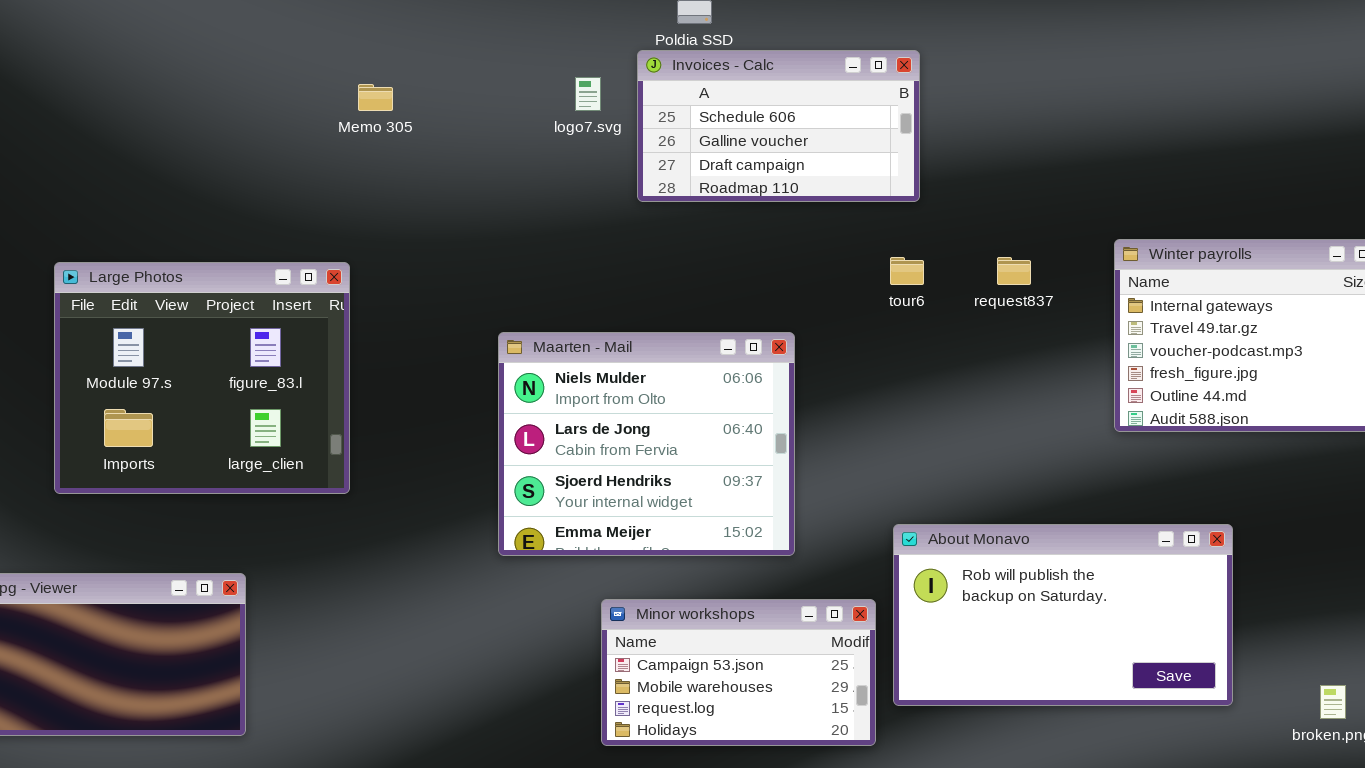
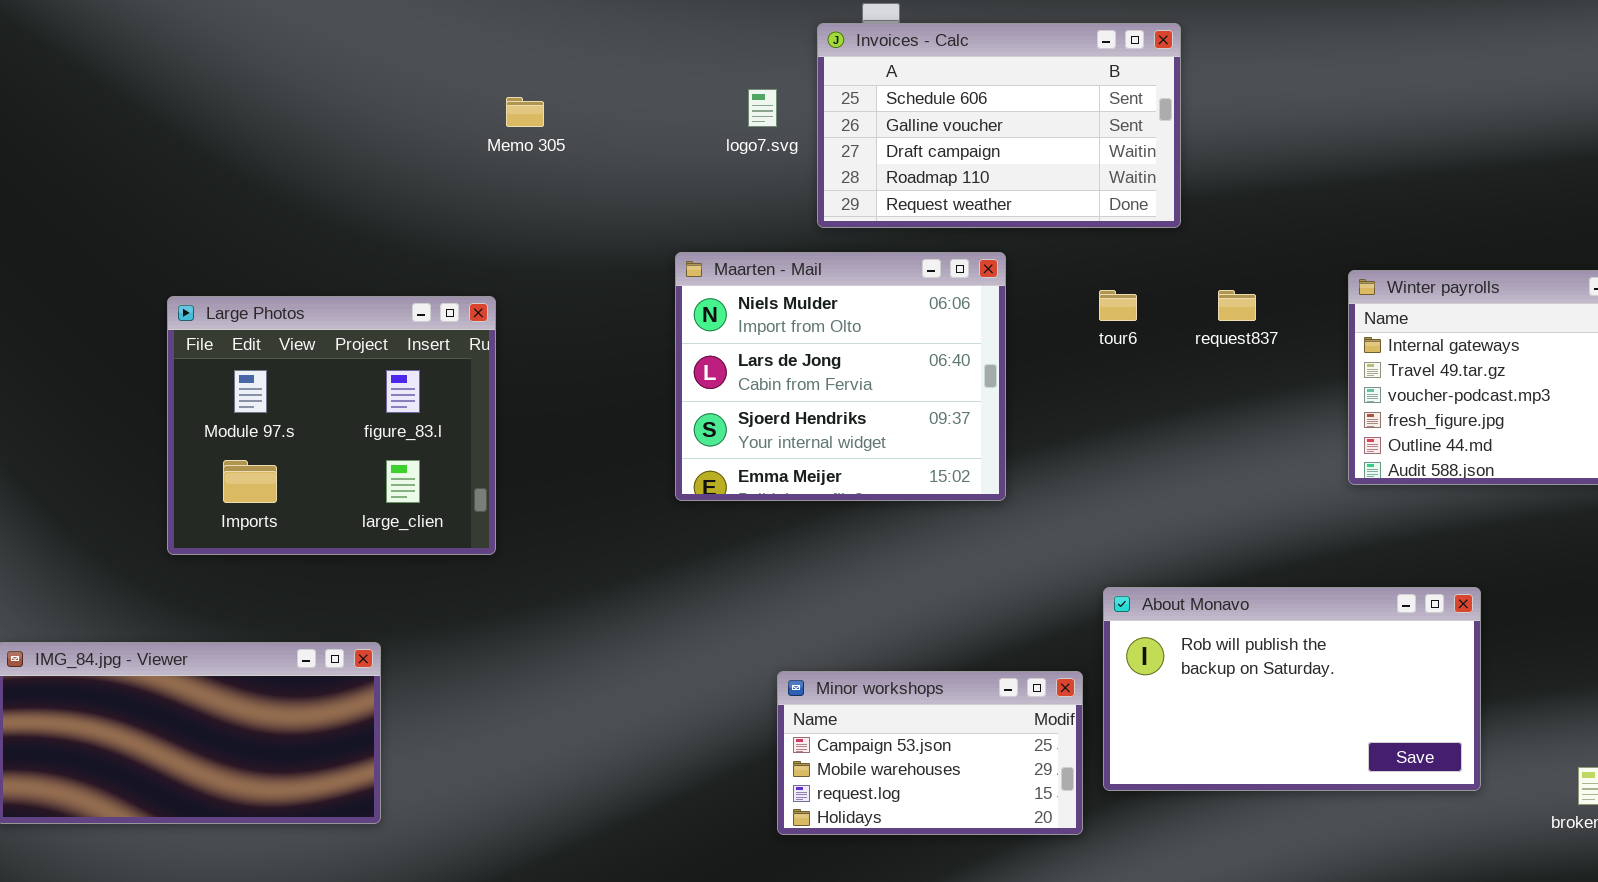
Invoices - Calc: [637,50,920,202] -> [817,23,1181,228], resized
Maarten - Mail: [498,332,795,556] -> [675,252,1006,501], moved

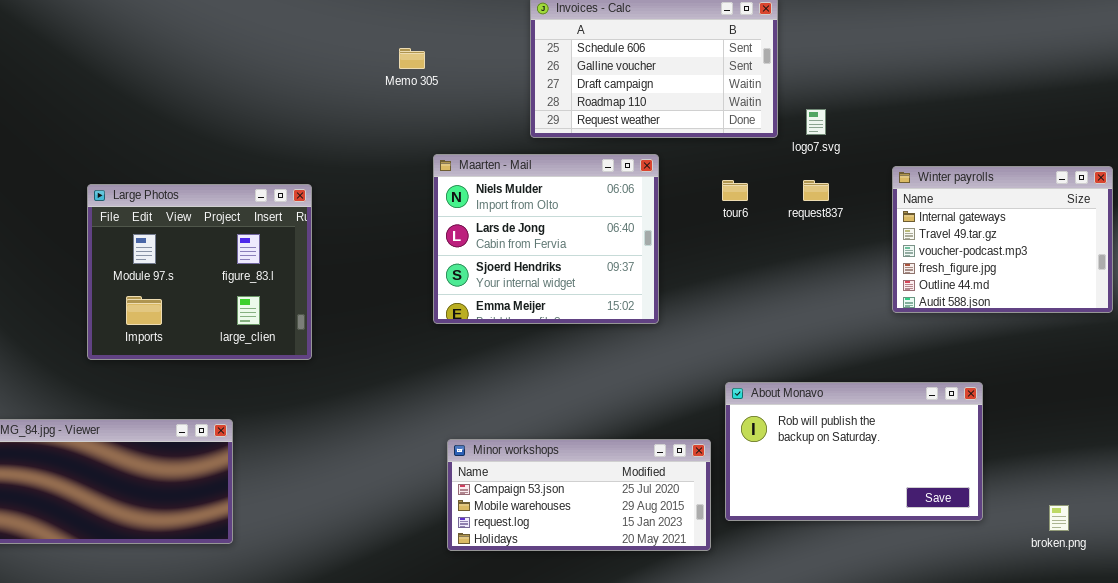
logo7.svg: [748,89,777,127] -> [806,109,826,135], moved
Memo 305: [506,97,544,127] -> [399,48,425,69], moved
Minor workshops: [777,671,1083,835] -> [447,439,711,551], resized

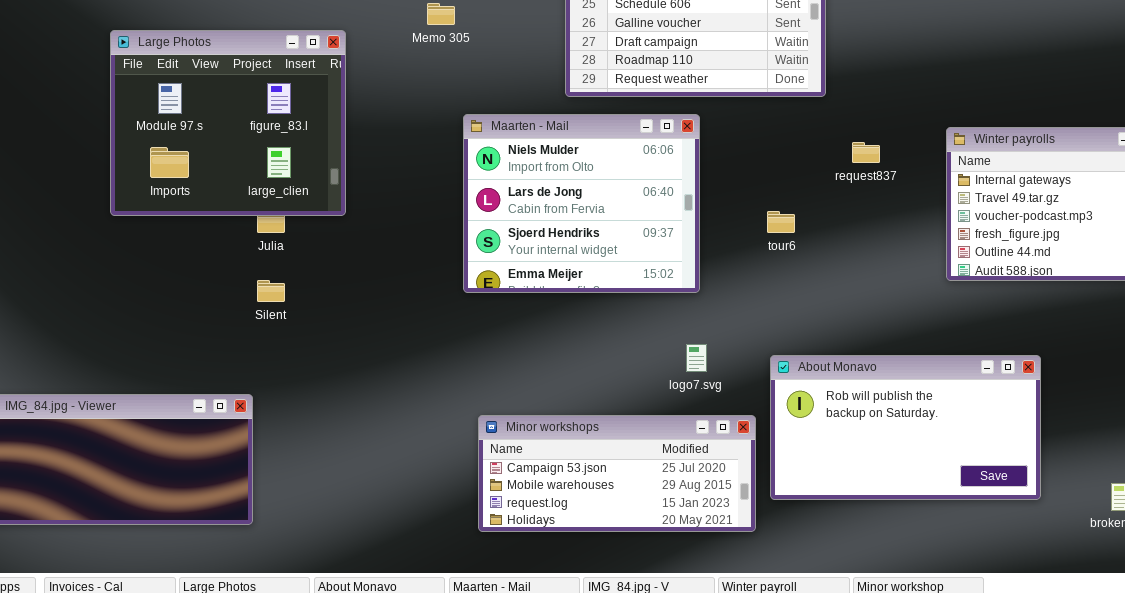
logo7.svg: [806,109,826,135] -> [686,344,707,372], moved
tour6: [722,180,748,201] -> [767,211,795,233], moved
Large Photos: [87,184,312,360] -> [110,30,346,216], moved

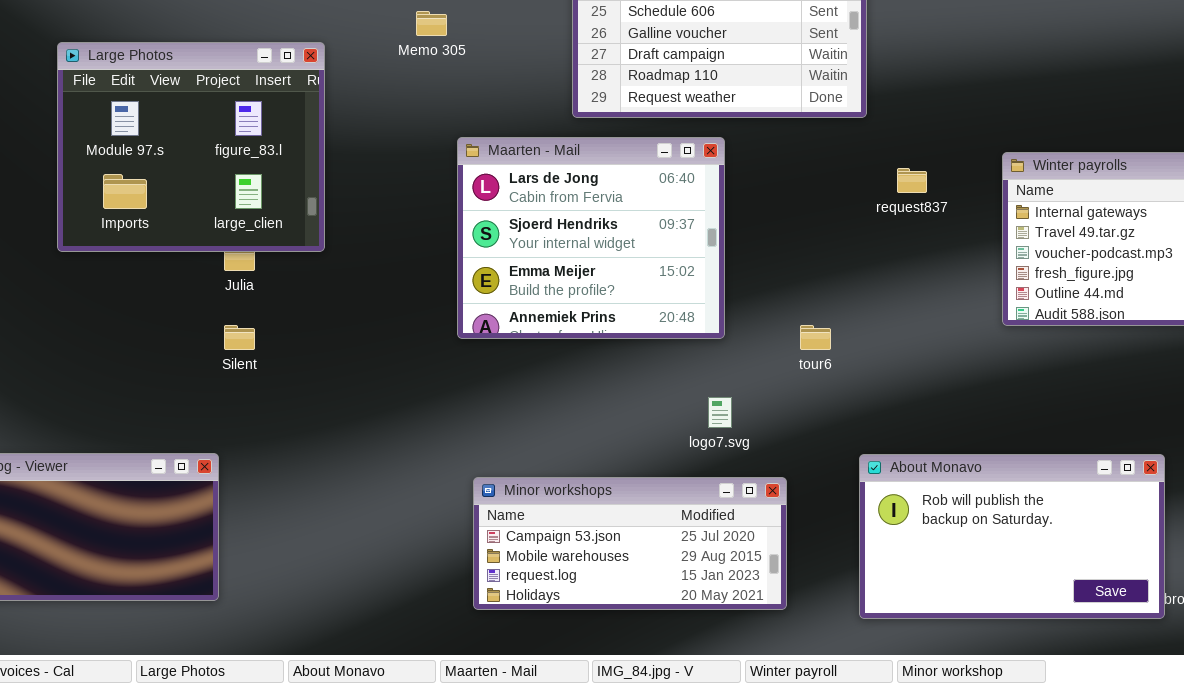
Maarten - Mail: [463,114,700,293] -> [457,137,725,339], scrolled down 1 row
tour6: [767,211,795,233] -> [800,325,831,350], moved
About Monavo: [770,355,1041,500] -> [859,454,1165,619], moved

